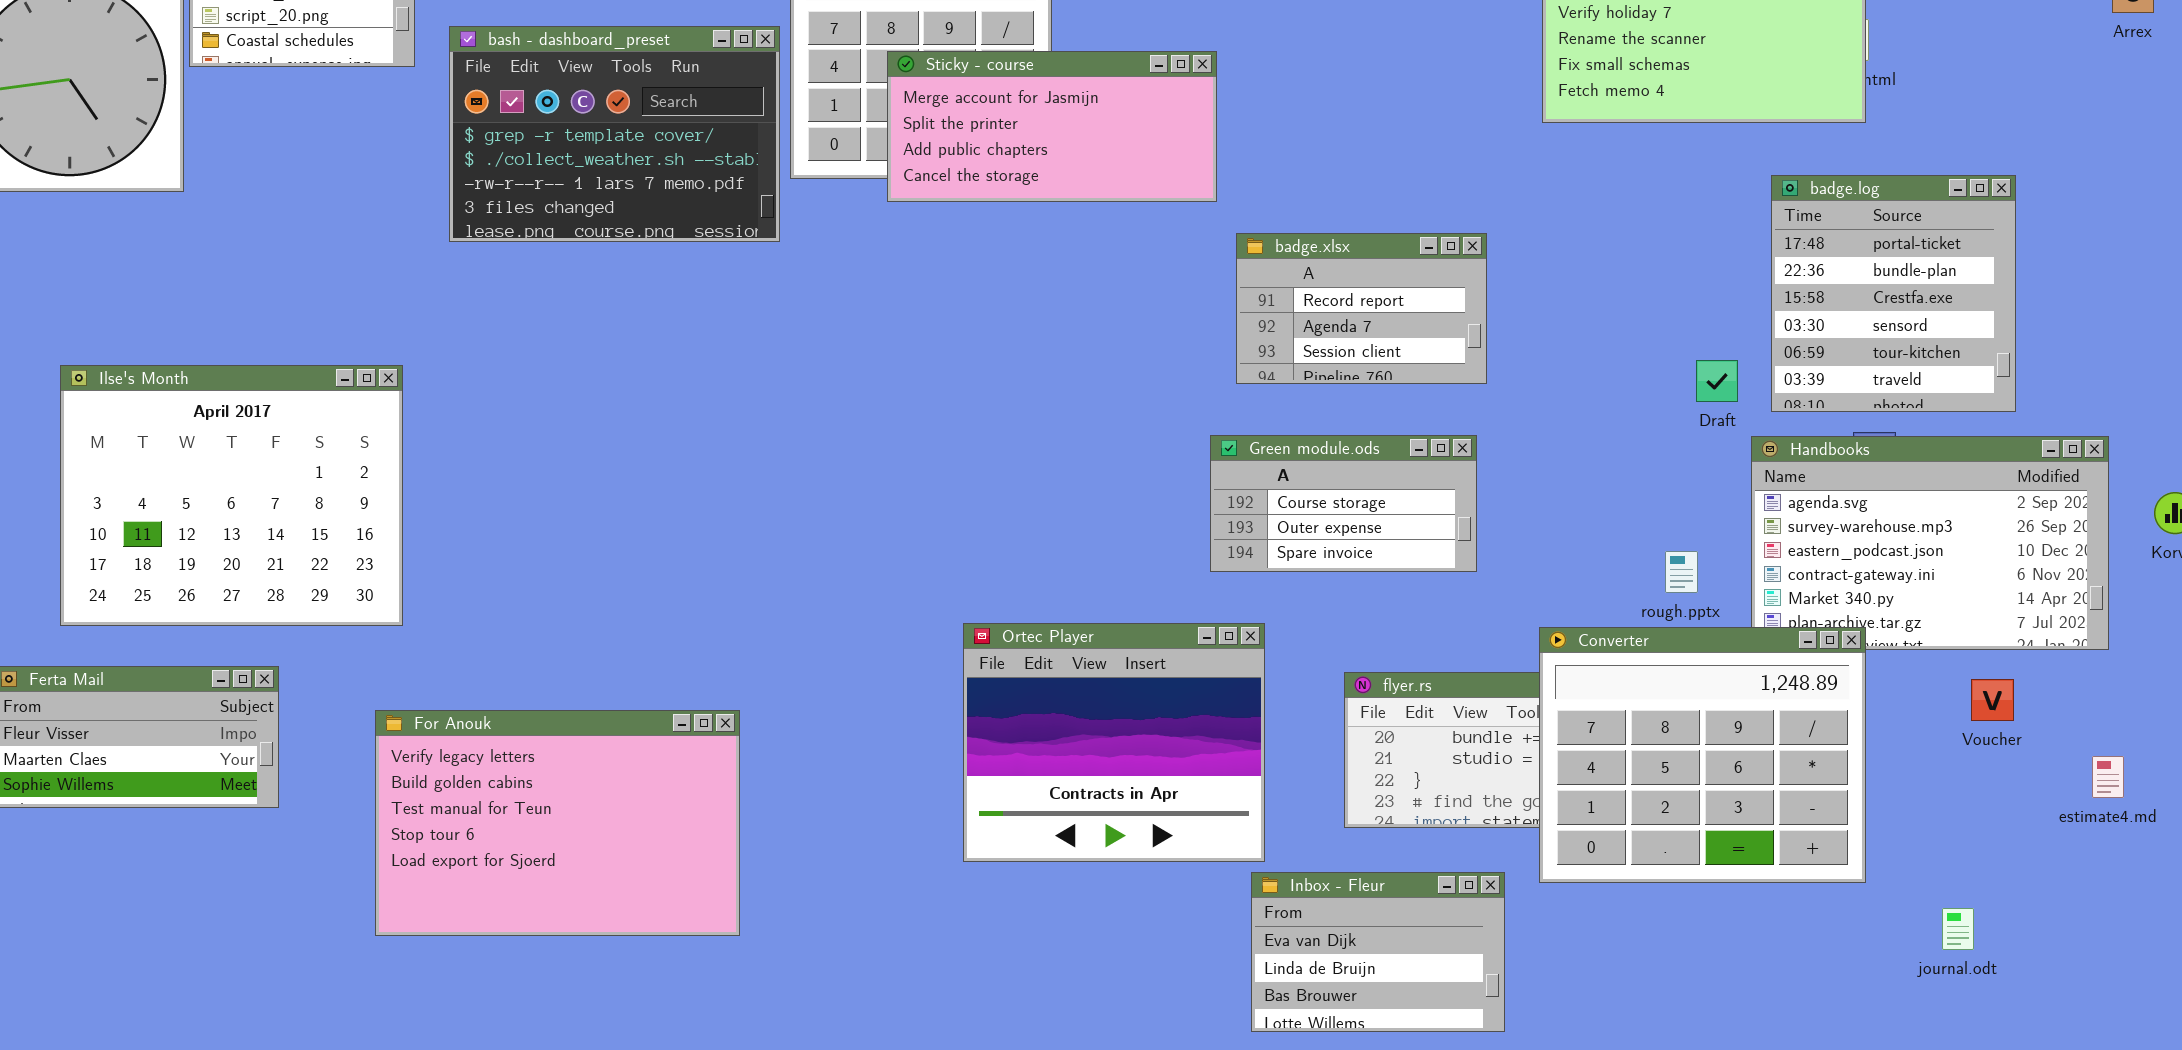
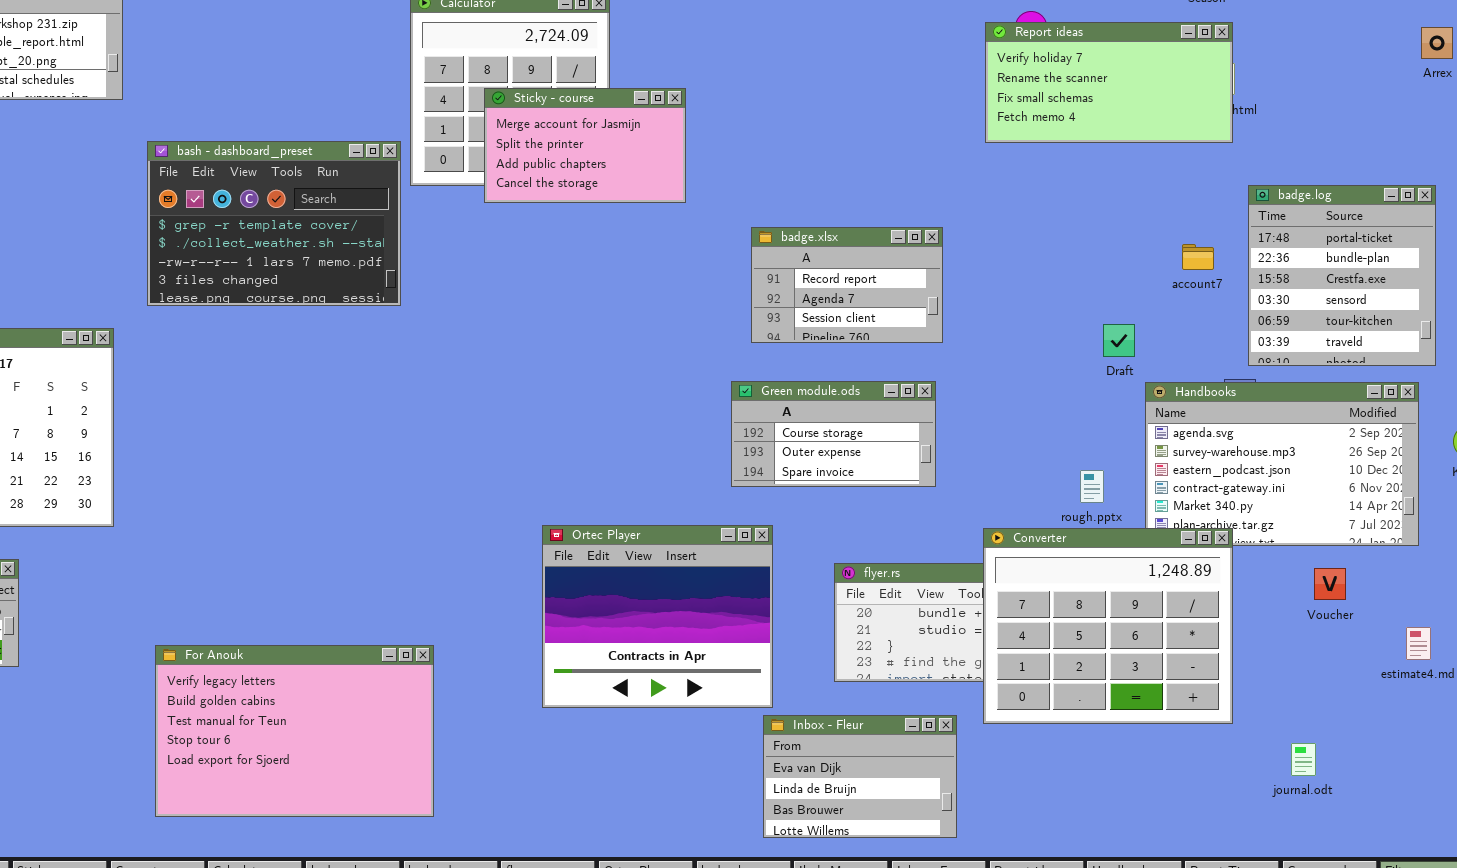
bash - dashboard_preset: [449,26,780,242] -> [147,141,401,306], moved
Sticky - course: [887,51,1217,202] -> [484,88,686,203], resized
badge.log: [1771,175,2016,412] -> [1248,185,1436,366], moved
For Anouk: [375,710,740,936] -> [155,645,434,817], moved

